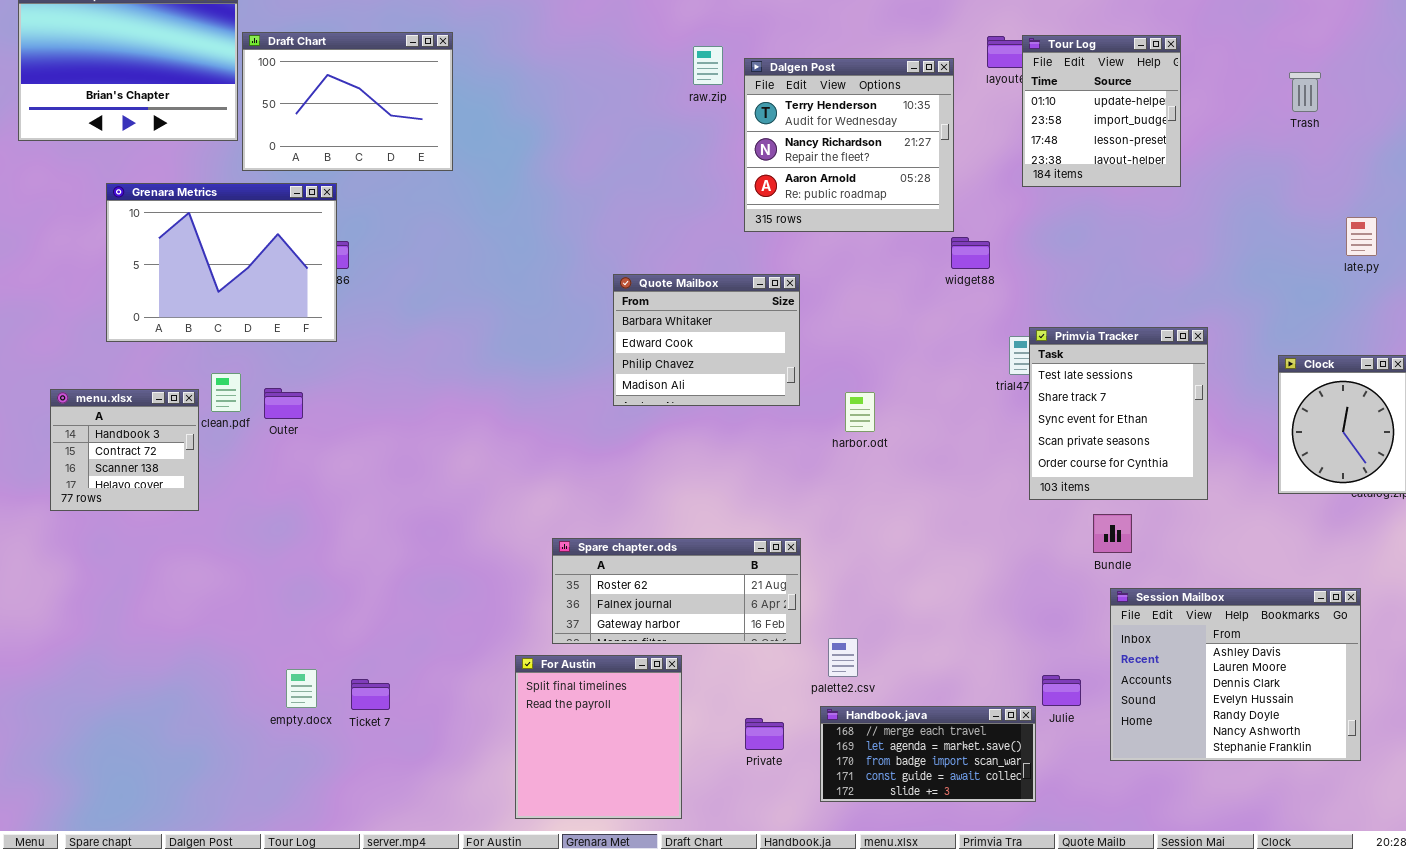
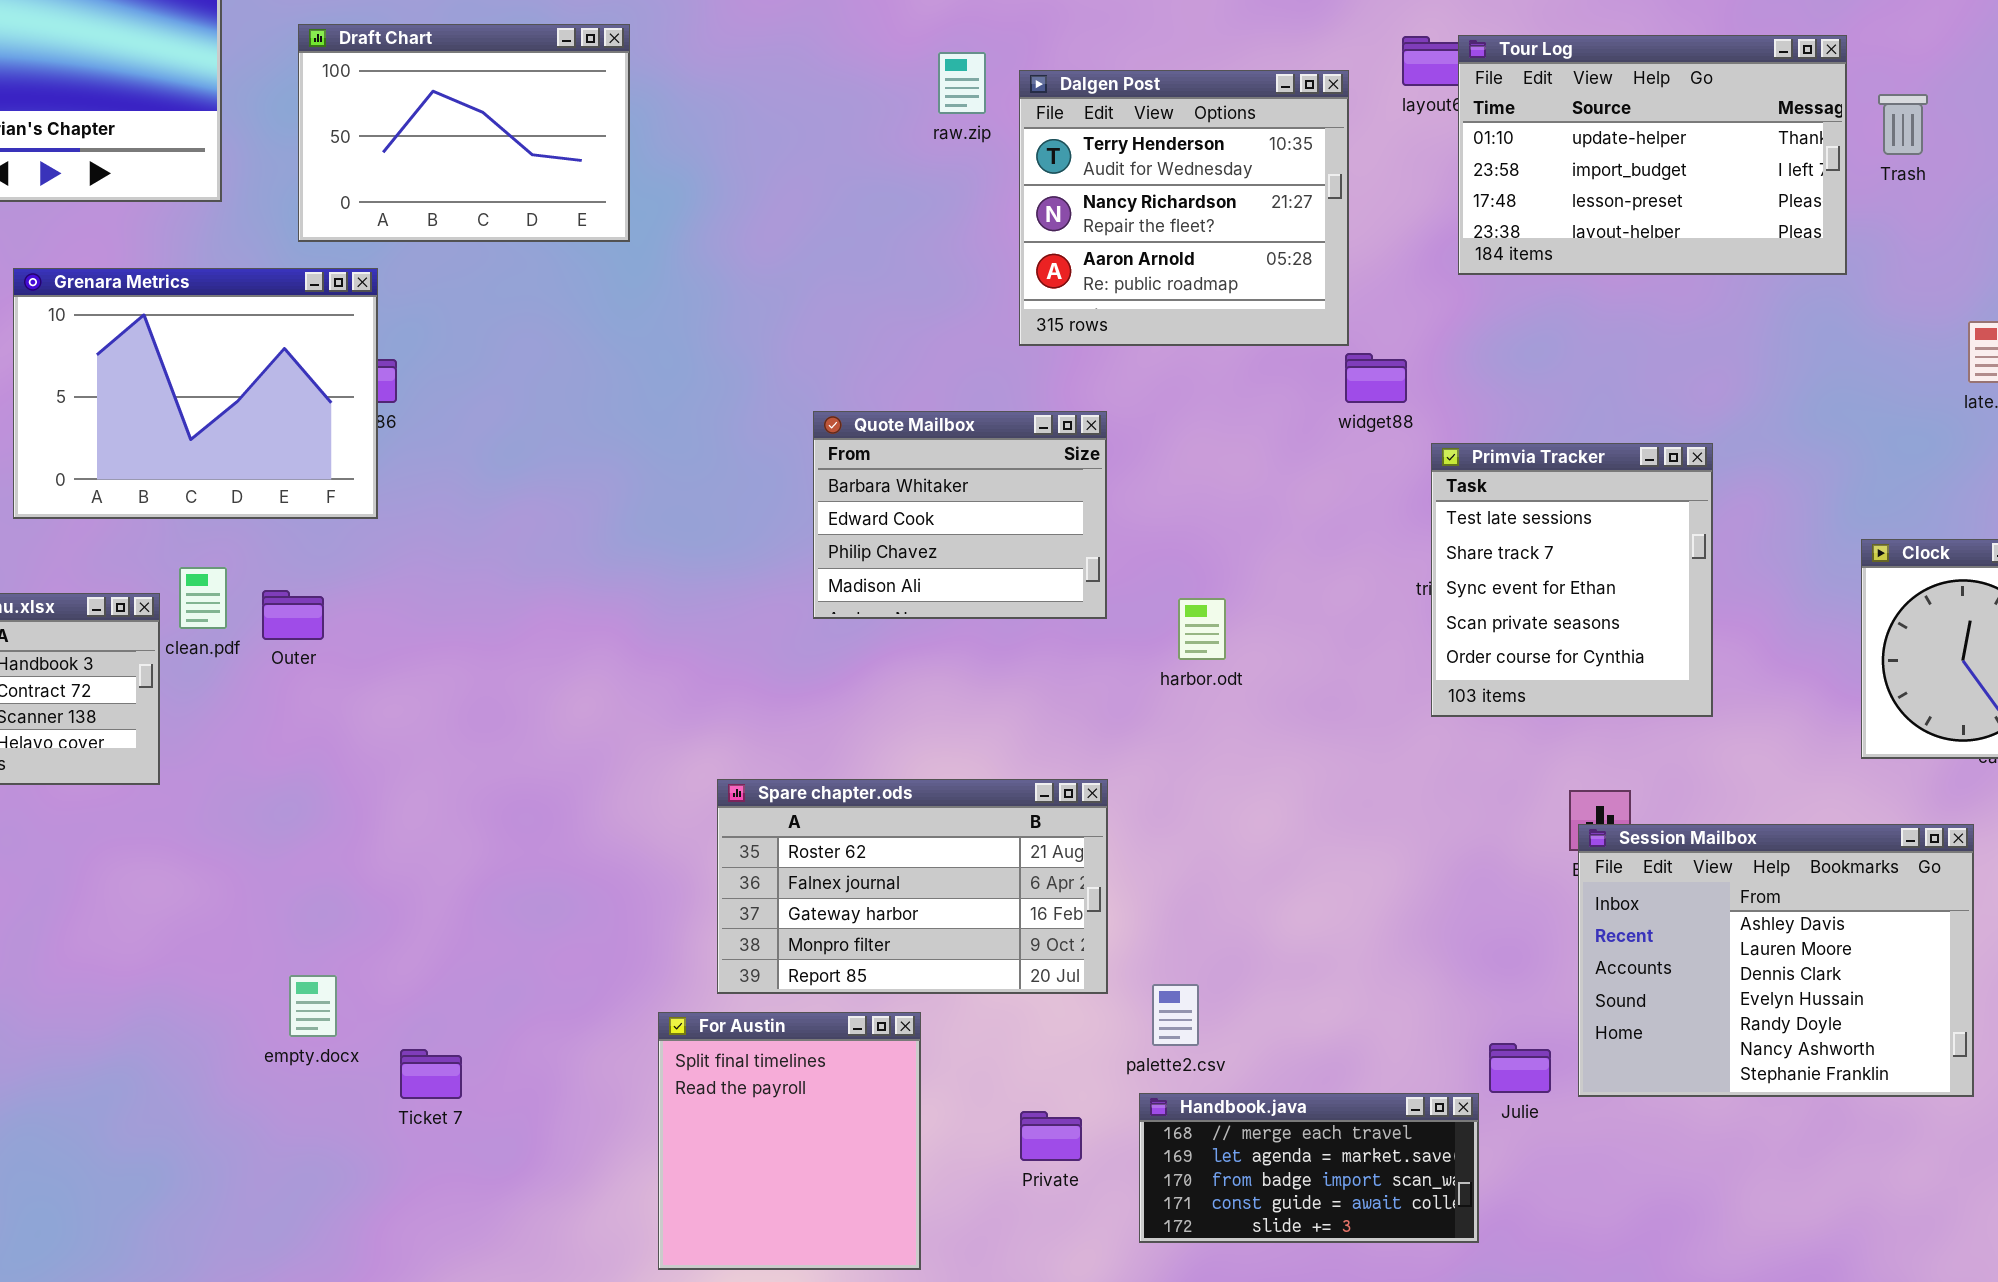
Draft Chart: [242,32,453,171] -> [298,24,630,242], moved
Tour Log: [1022,35,1181,187] -> [1458,35,1847,275], resized
Primvia Tracker: [1029,327,1208,500] -> [1431,443,1713,717], moved
Spare chapter.ods: [552,538,801,644] -> [717,779,1108,994], resized
Session Mailbox: [1110,588,1361,761] -> [1578,824,1974,1097], moved
empty.docx: [286,669,317,708] -> [289,975,337,1037], moved

